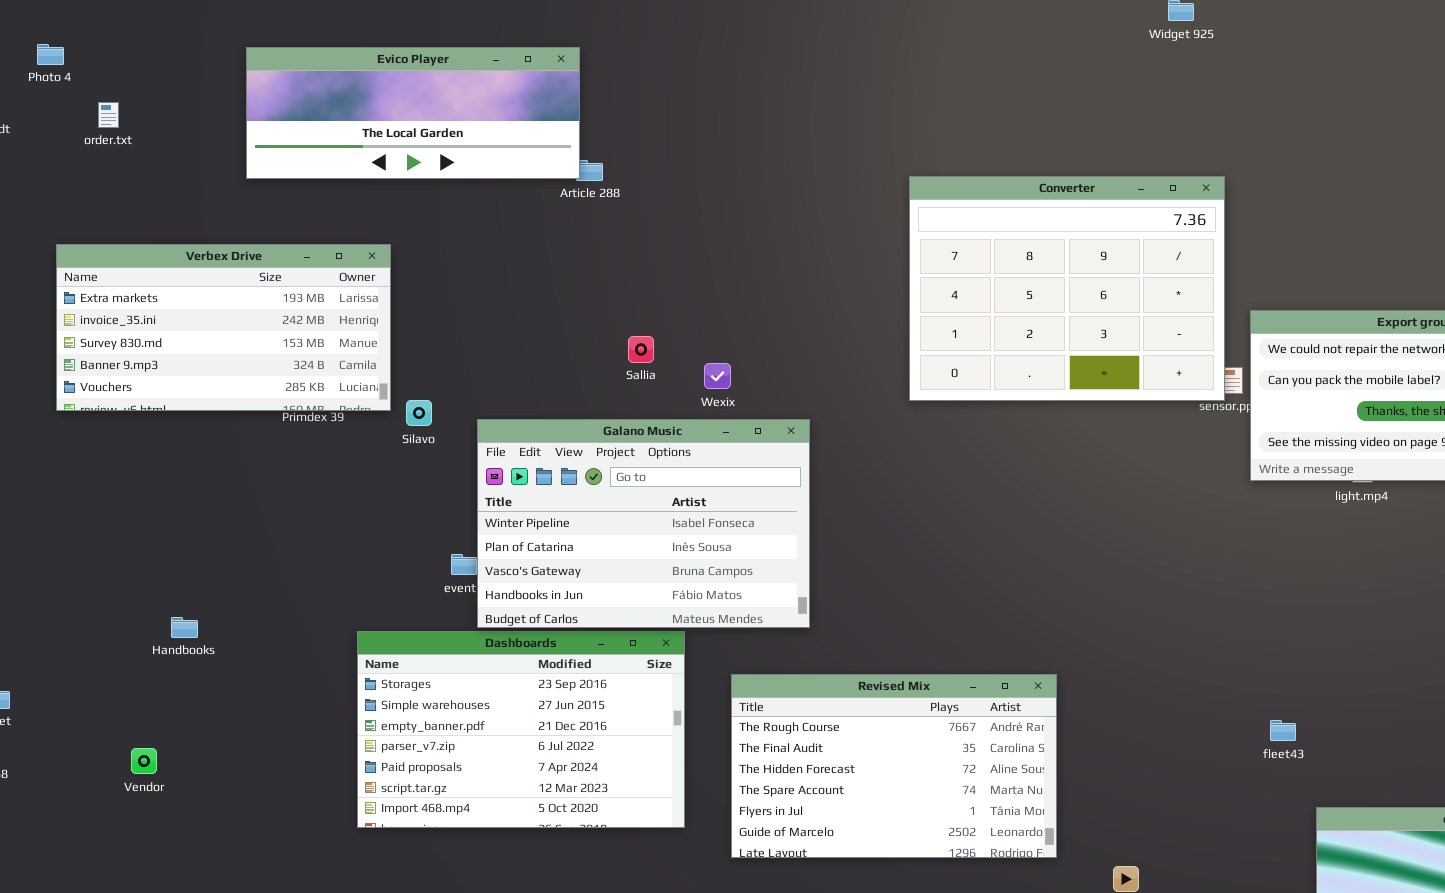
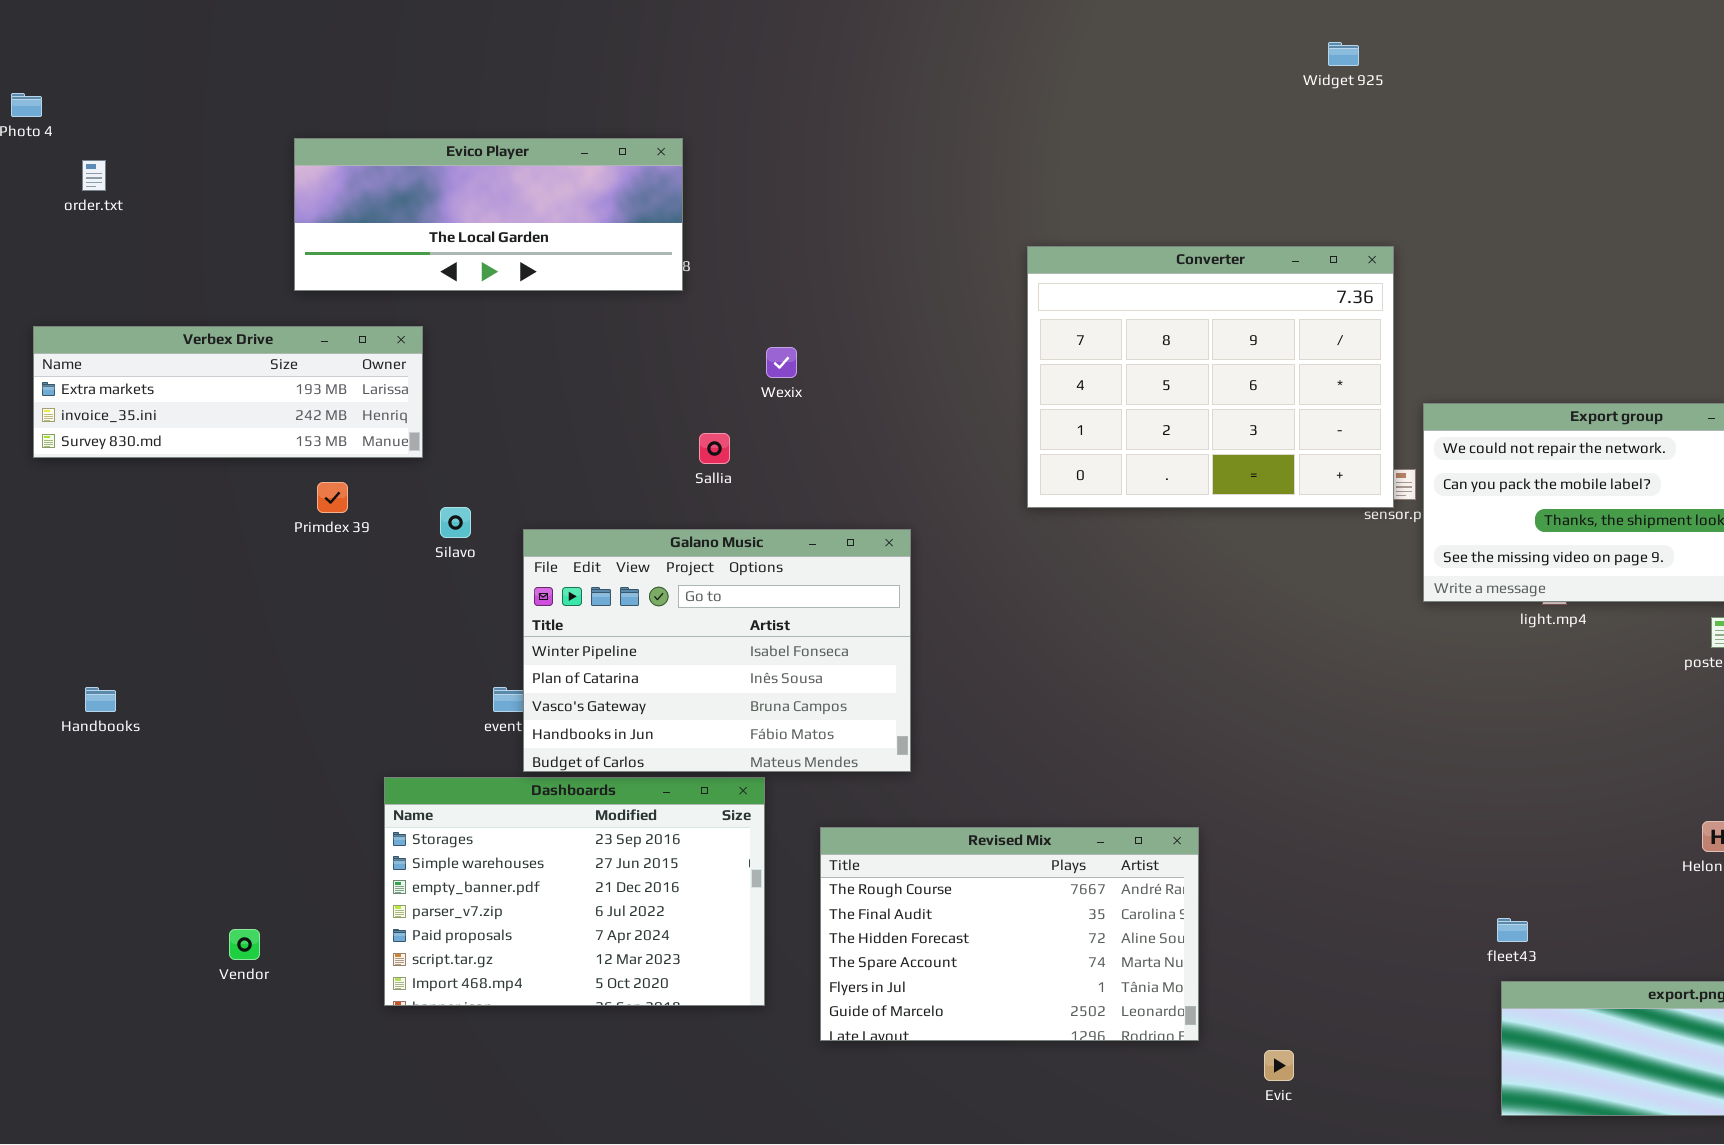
Evico Player: [246,47,580,179] -> [294,138,683,291], moved
Verbex Drive: [56,244,391,411] -> [33,326,423,458], resized
Wexix: [704,363,731,389] -> [766,347,797,378], moved
Handbooks: [171,617,198,638] -> [85,687,116,712], moved
fleet43: [1270,720,1296,741] -> [1497,918,1528,942], moved
Vendor: [131,748,157,774] -> [229,929,260,960], moved

